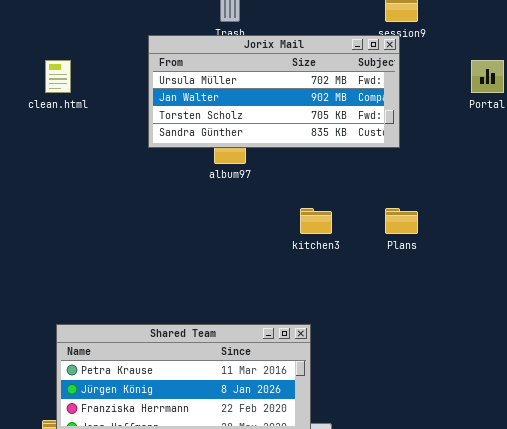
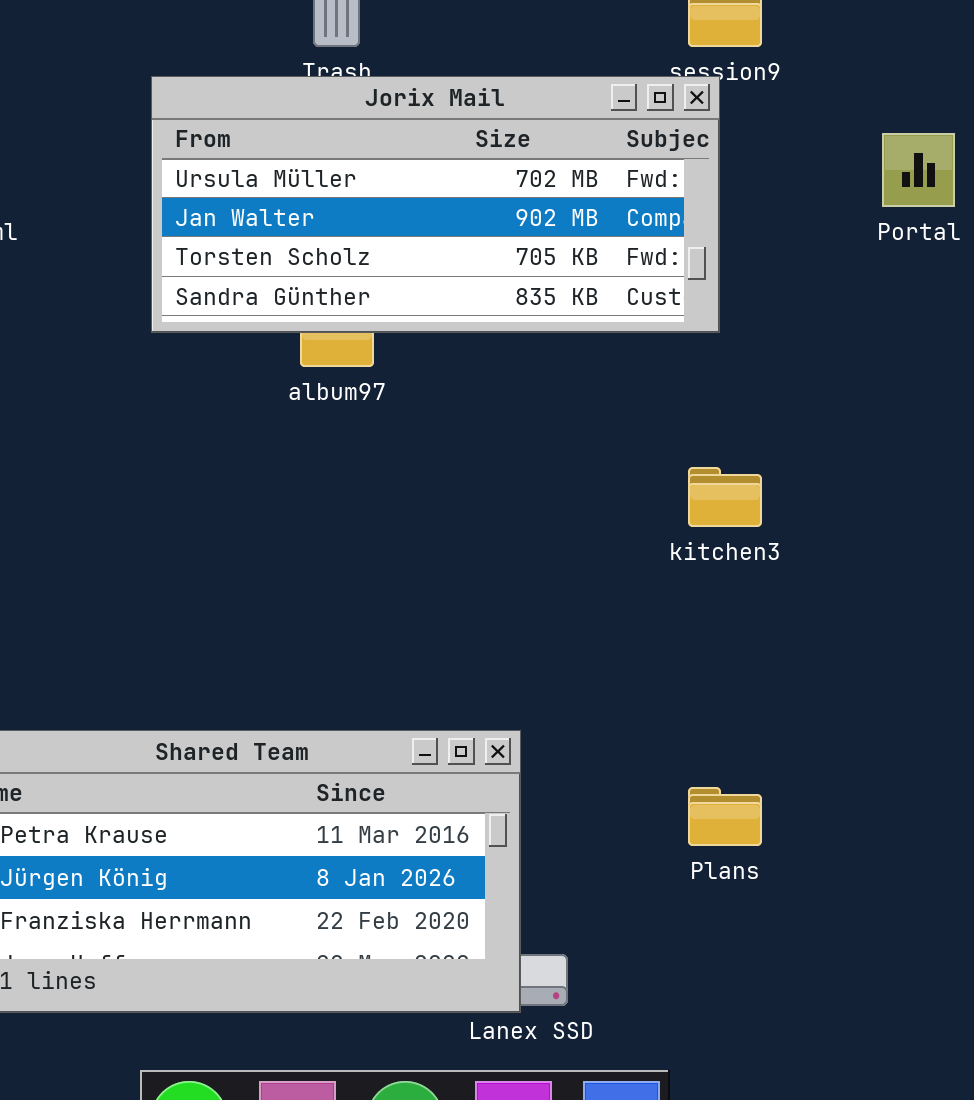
kitchen3: [300,208,332,234] -> [688,467,762,527], moved
Plans: [385,208,418,234] -> [688,787,762,846], moved

